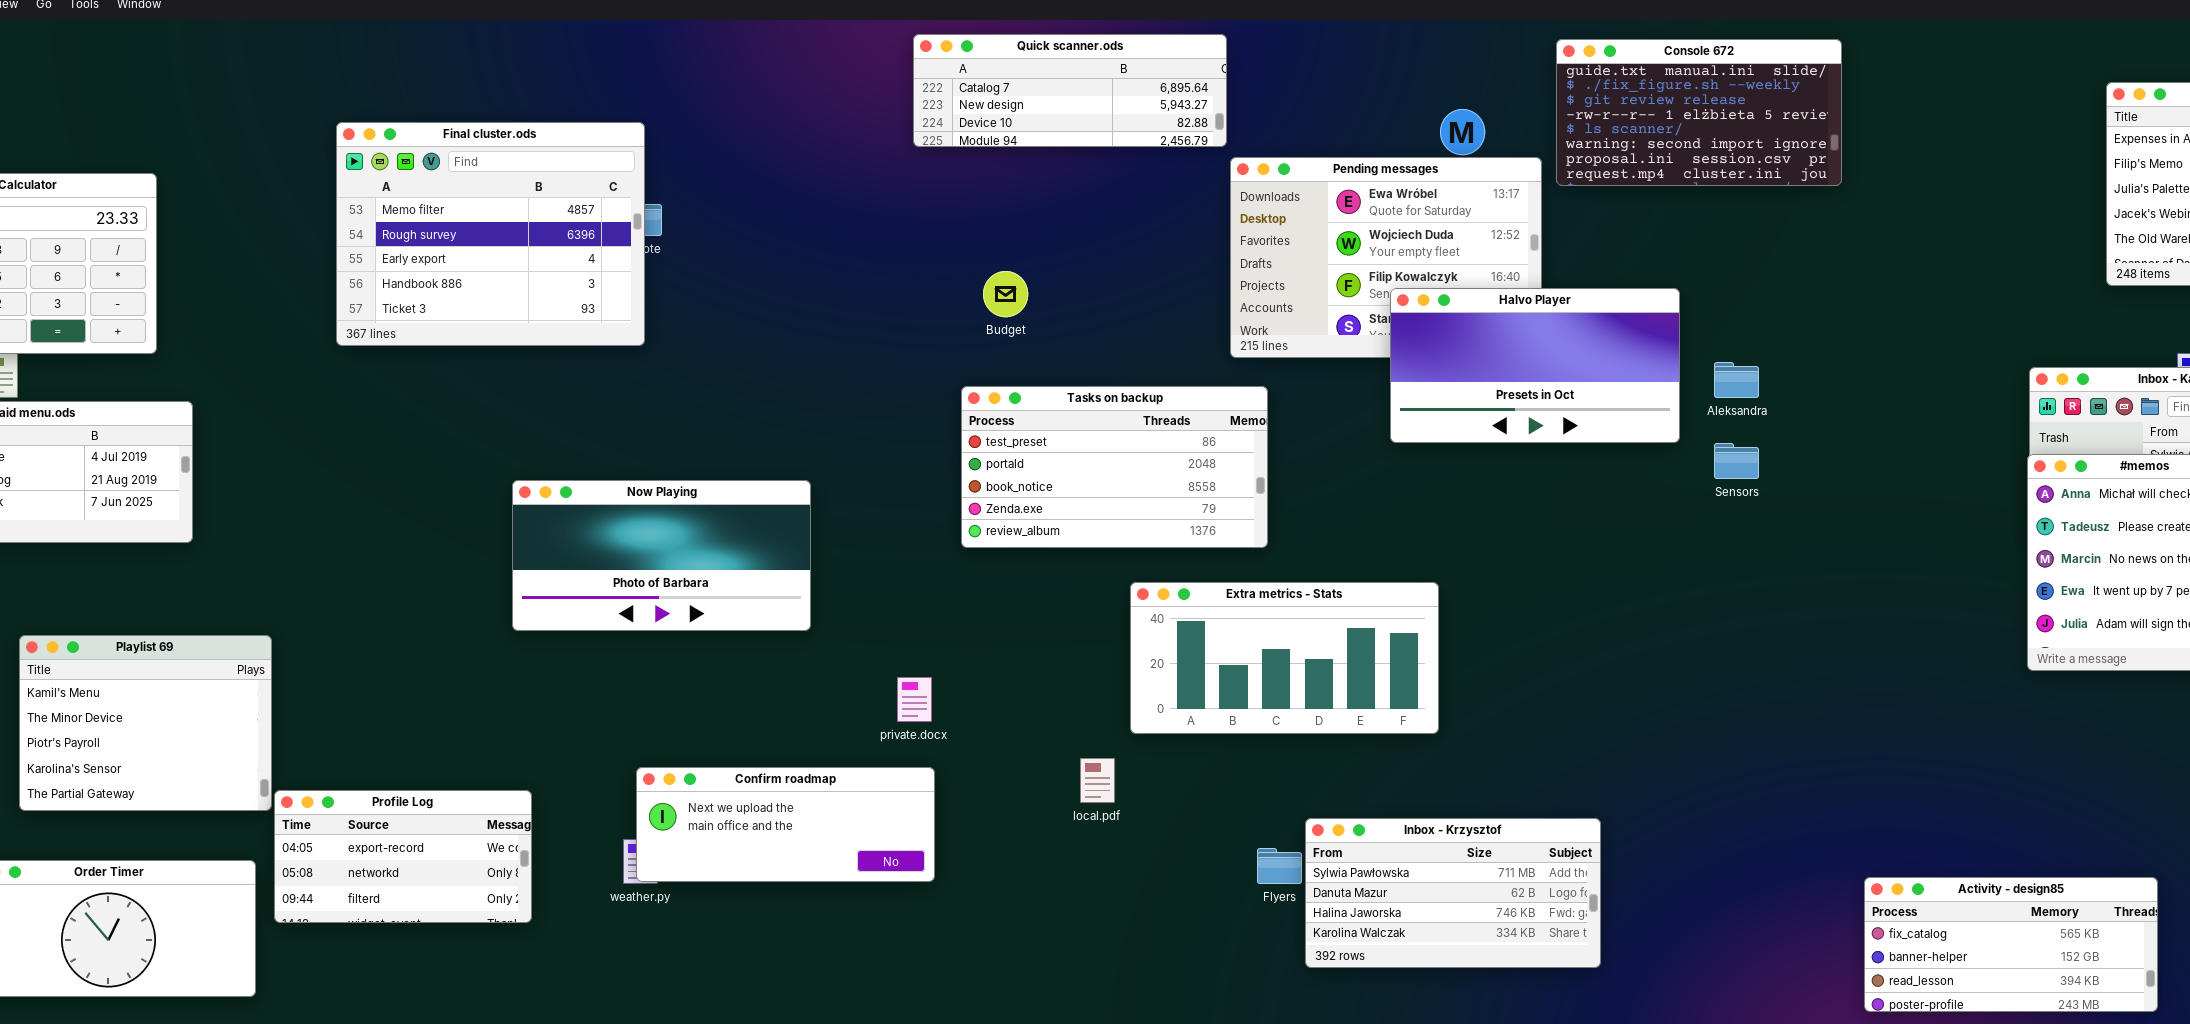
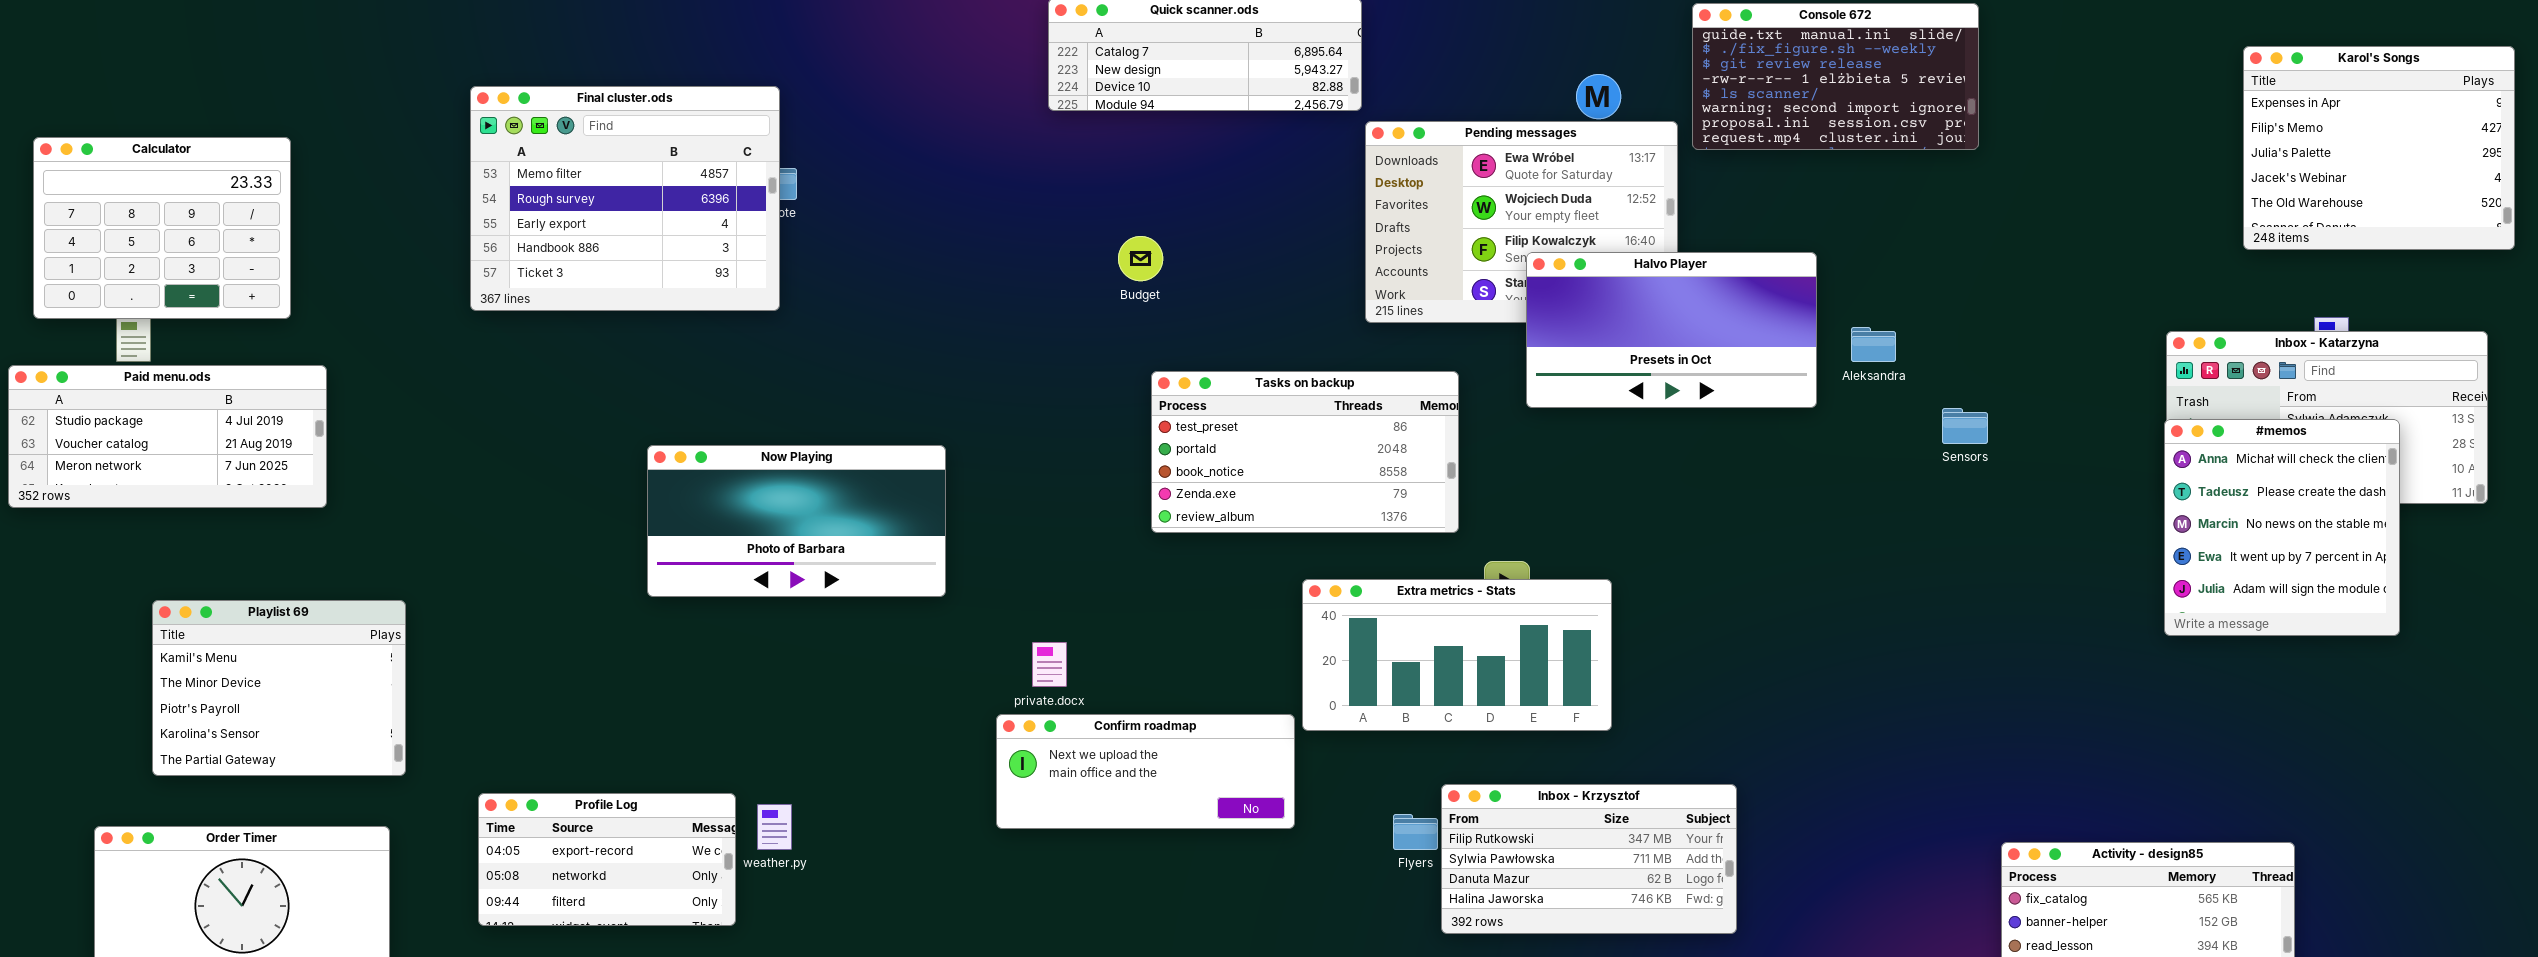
Tasks on backup: [961,386,1268,548] -> [1151,371,1459,533], moved
Sensors: [1714,443,1759,479] -> [1942,408,1988,444], moved
Extra metrics - Stats: [1130,582,1439,734] -> [1302,579,1612,731], moved
Confirm roadmap: [636,767,935,882] -> [996,714,1295,829], moved
Profile Log: [274,790,532,923] -> [478,793,736,926], moved
Inbox - Krzysztof: [1305,818,1601,968] -> [1441,784,1737,934], scrolled up 1 row

